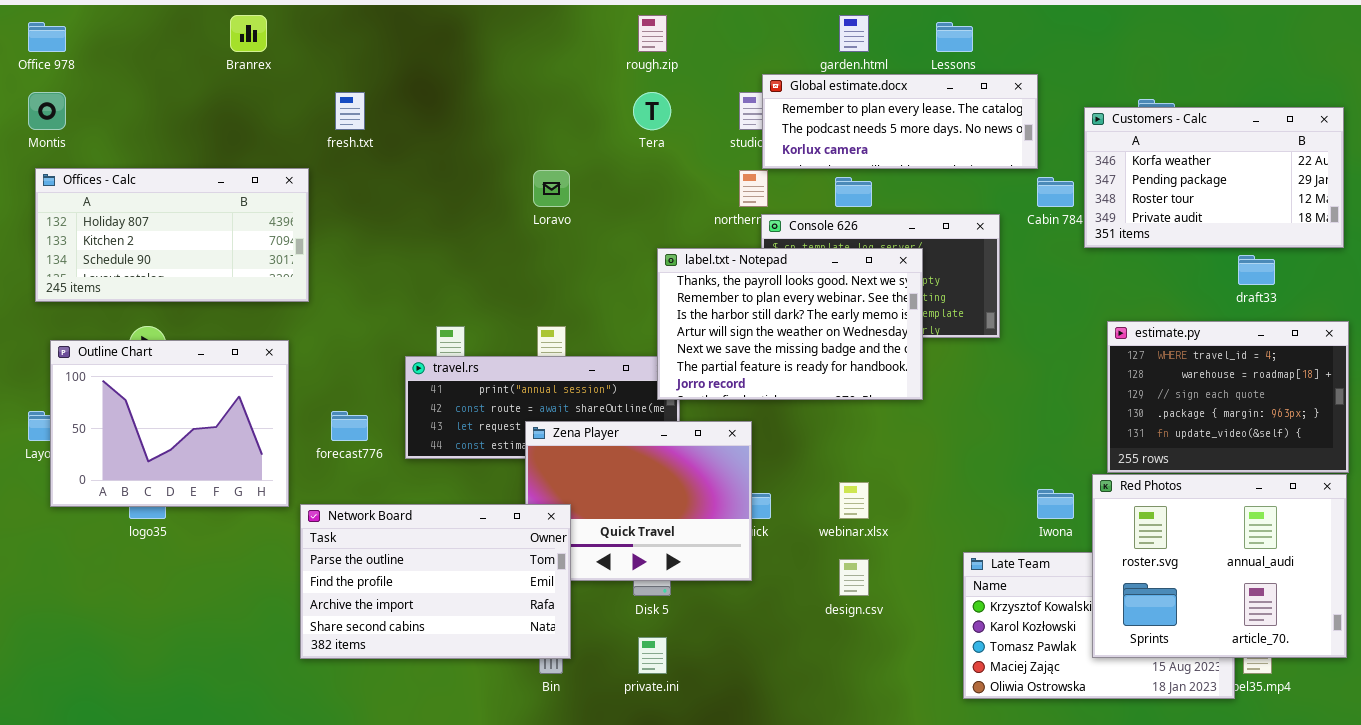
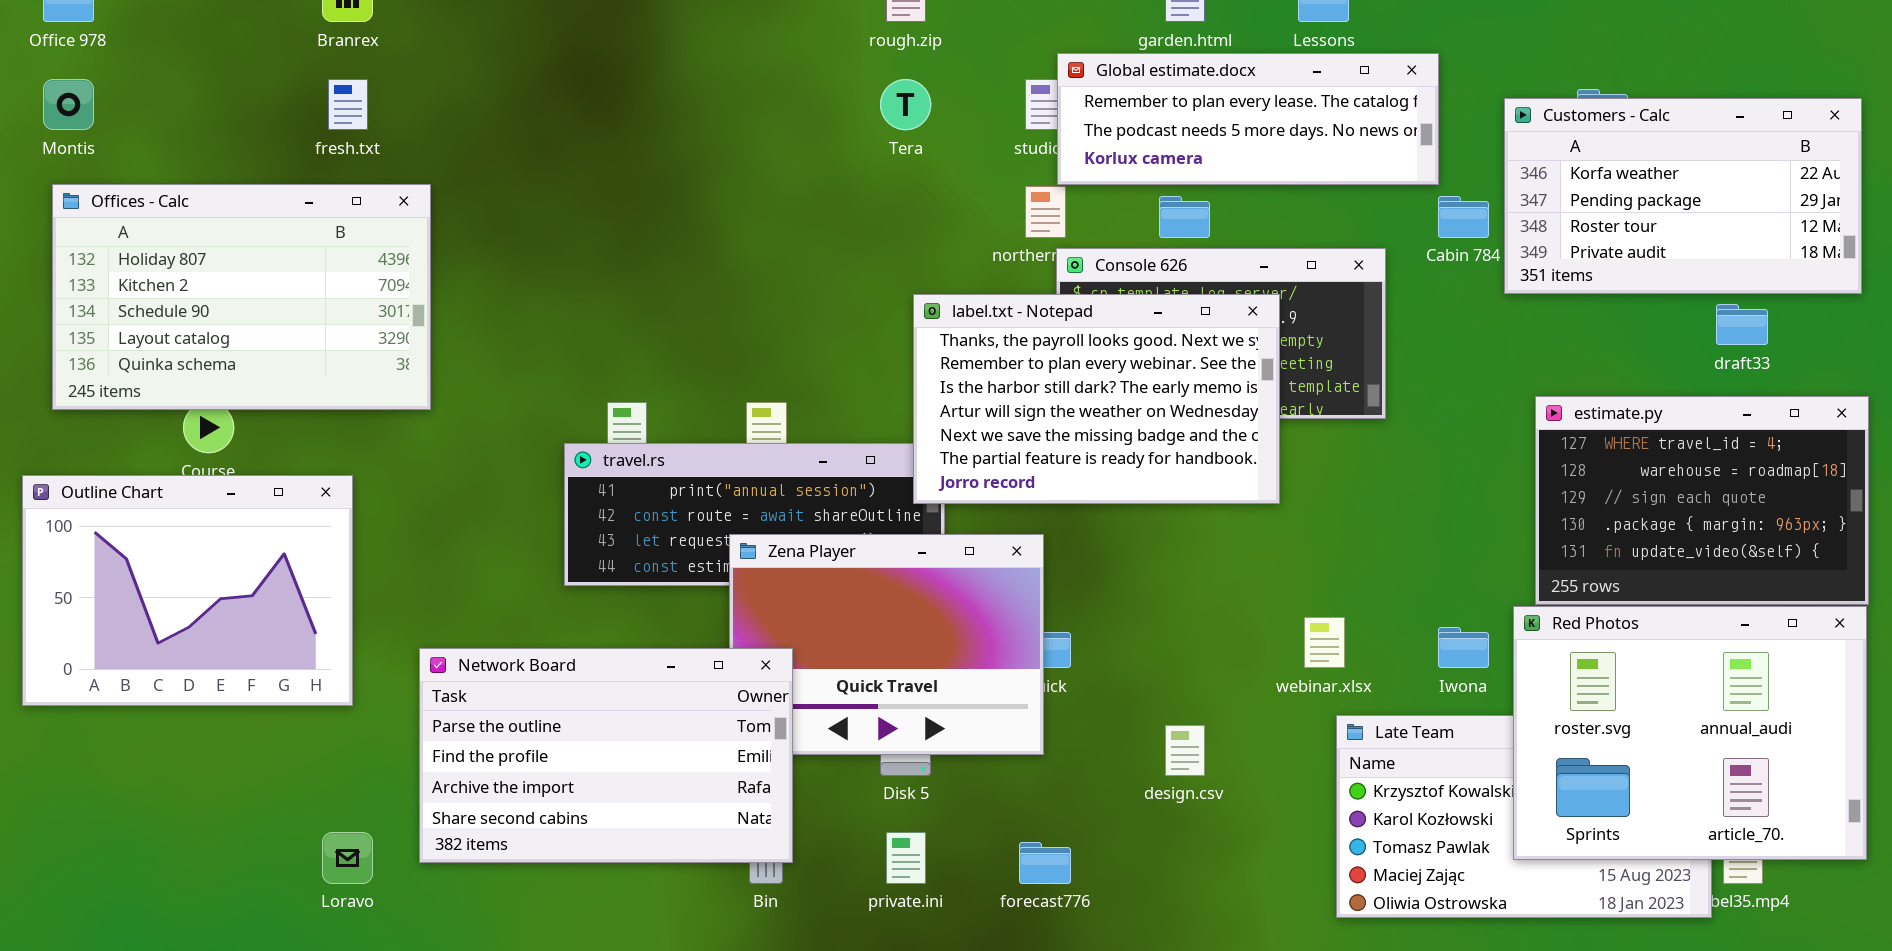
fresh.txt: [335,92,365,130] -> [328,79,368,130], moved
Offices - Calc: [35,168,309,302] -> [52,184,431,410], resized
Loravo: [533,170,570,207] -> [322,832,373,884], moved
Outline Chart: [50,340,289,507] -> [22,475,353,706], moved
forecast776: [331,411,368,441] -> [1019,842,1071,884], moved
webinar.xlsx: [839,482,869,519] -> [1304,617,1345,668], moved

